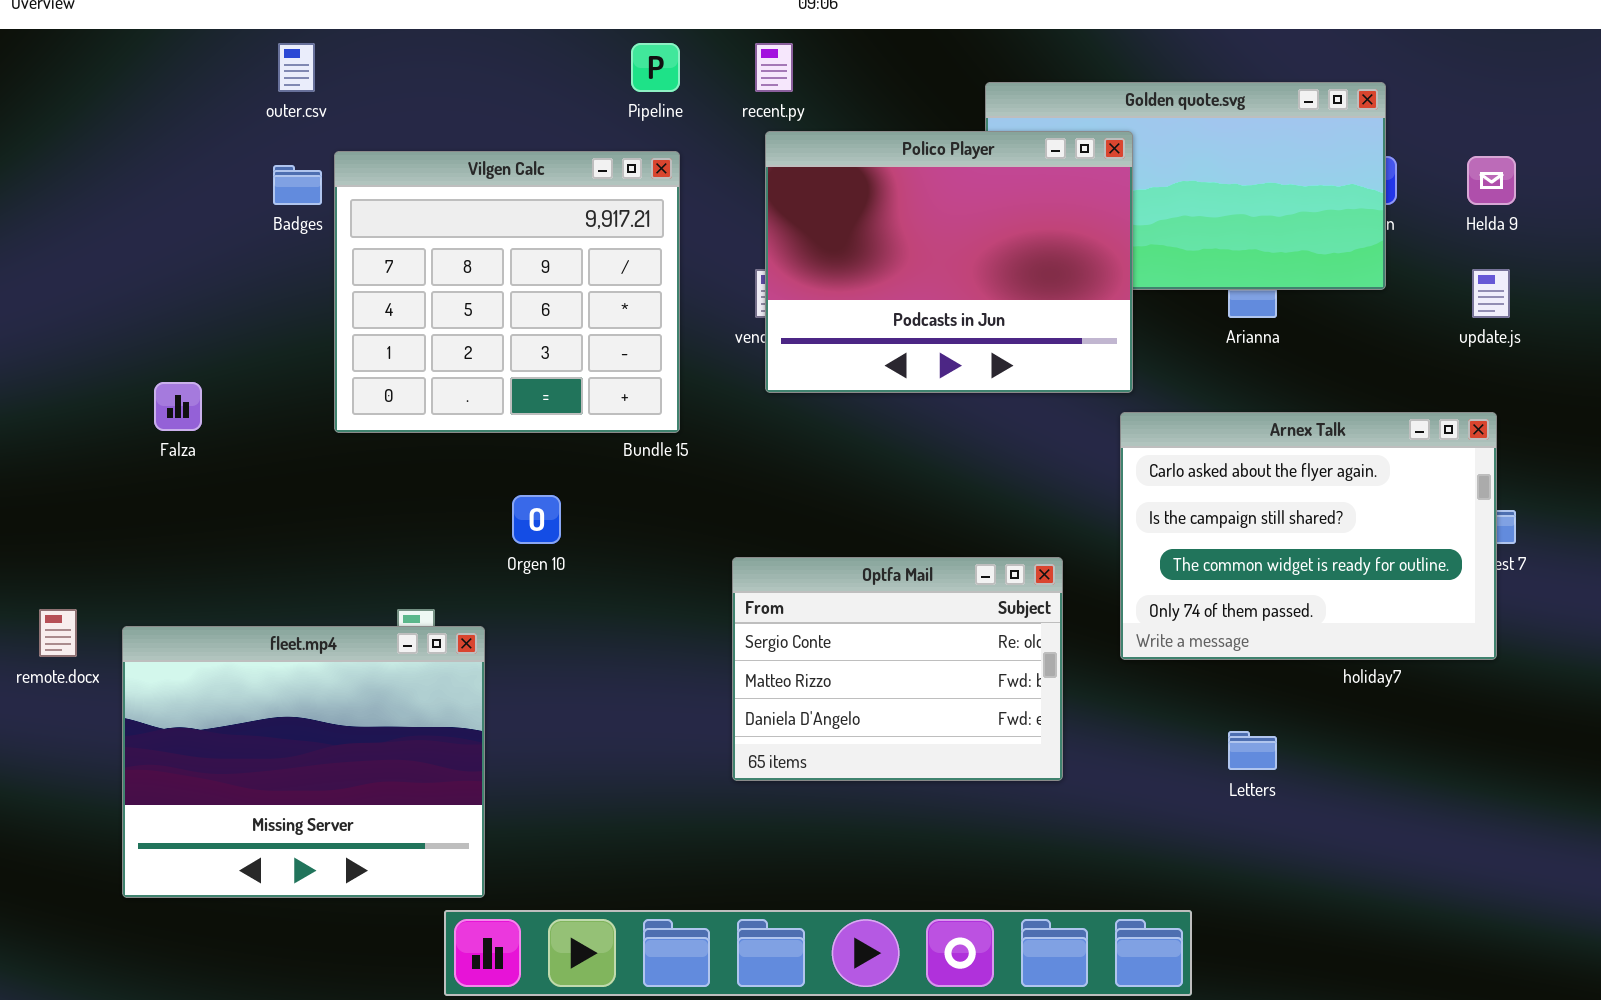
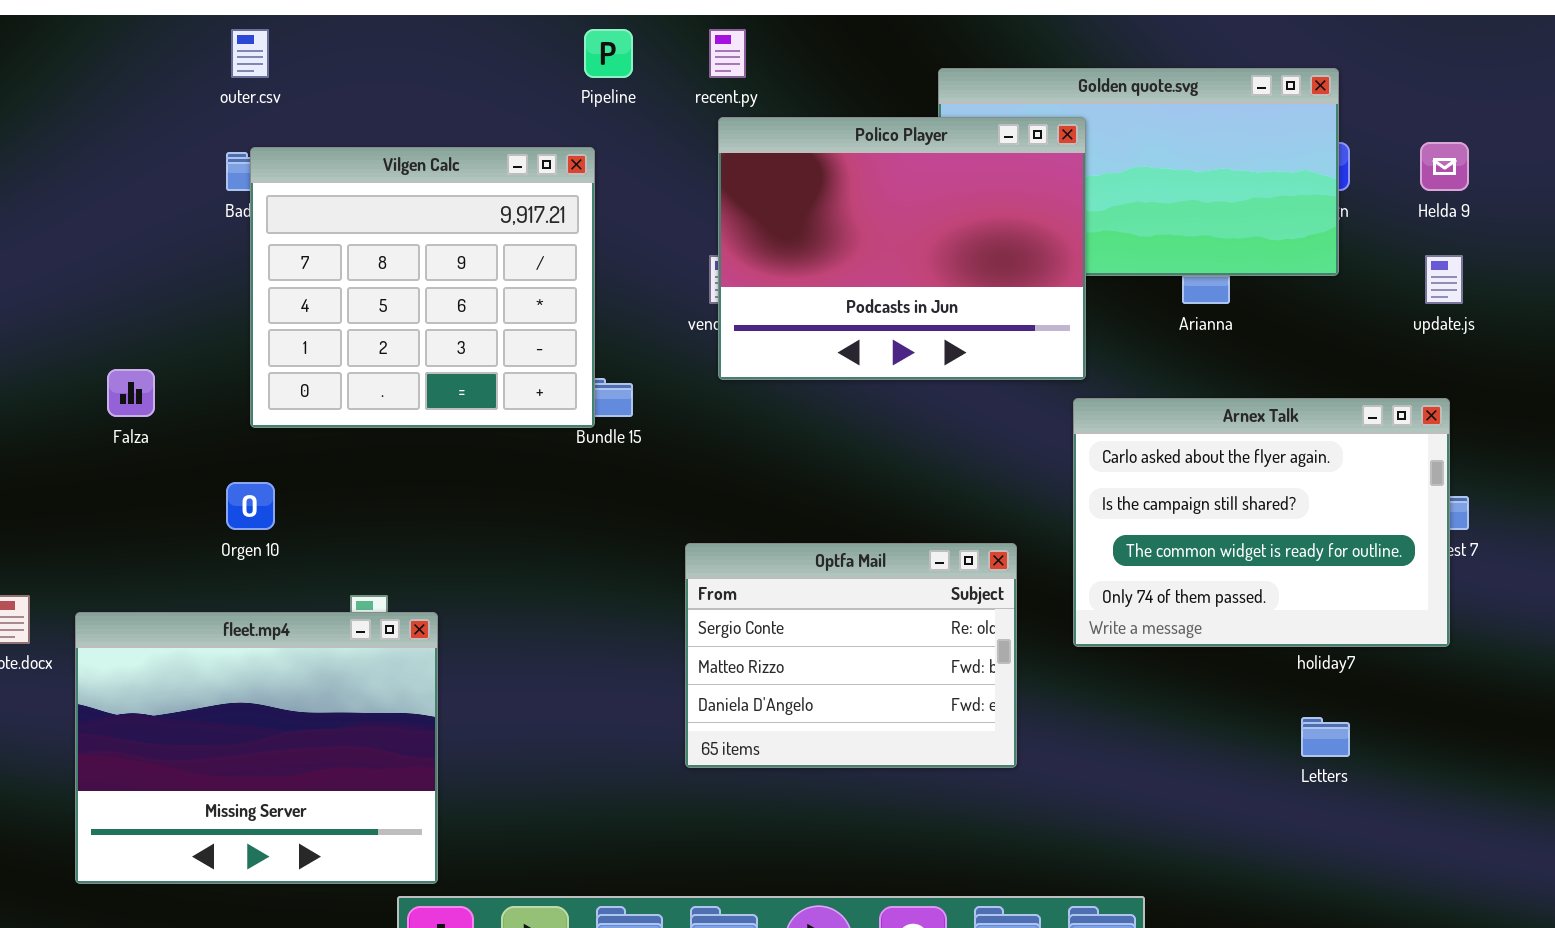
Vilgen Calc: [334,151,680,433] -> [250,147,595,428], moved
Orgen 10: [512,495,561,544] -> [226,482,275,530], moved
Letters: [1228,731,1277,770] -> [1301,717,1350,757], moved

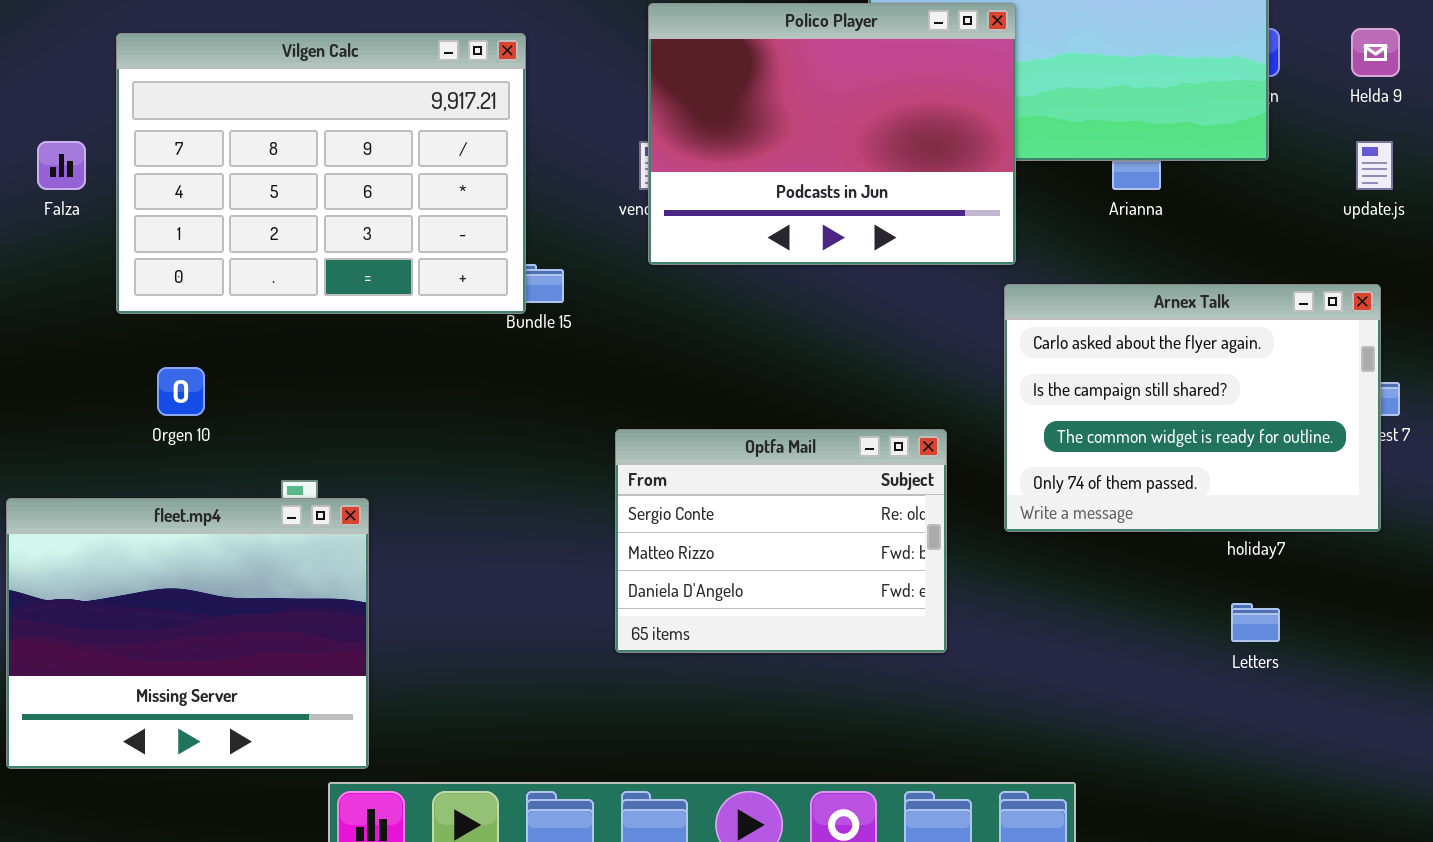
Vilgen Calc: [250,147,595,428] -> [116,33,526,314], resized
Falza: [107,369,155,417] -> [37,141,86,190], moved

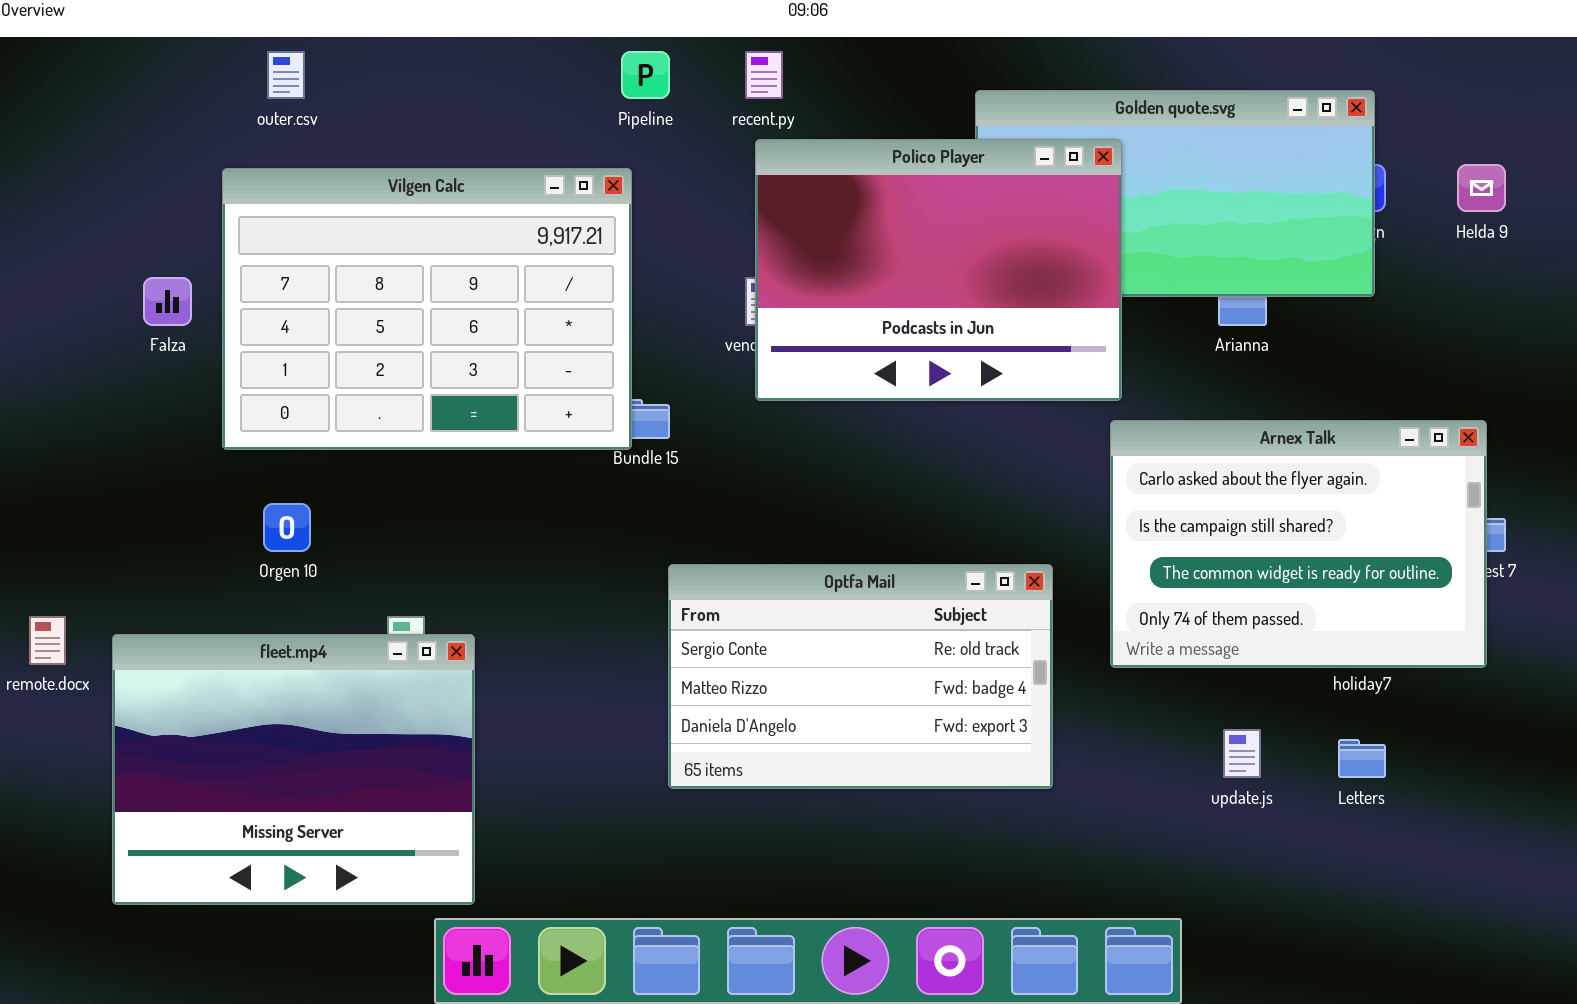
update.js: [1356,141,1393,190] -> [1223,729,1261,778], moved
Optfa Mail: [615,429,947,653] -> [668,564,1053,789], resized

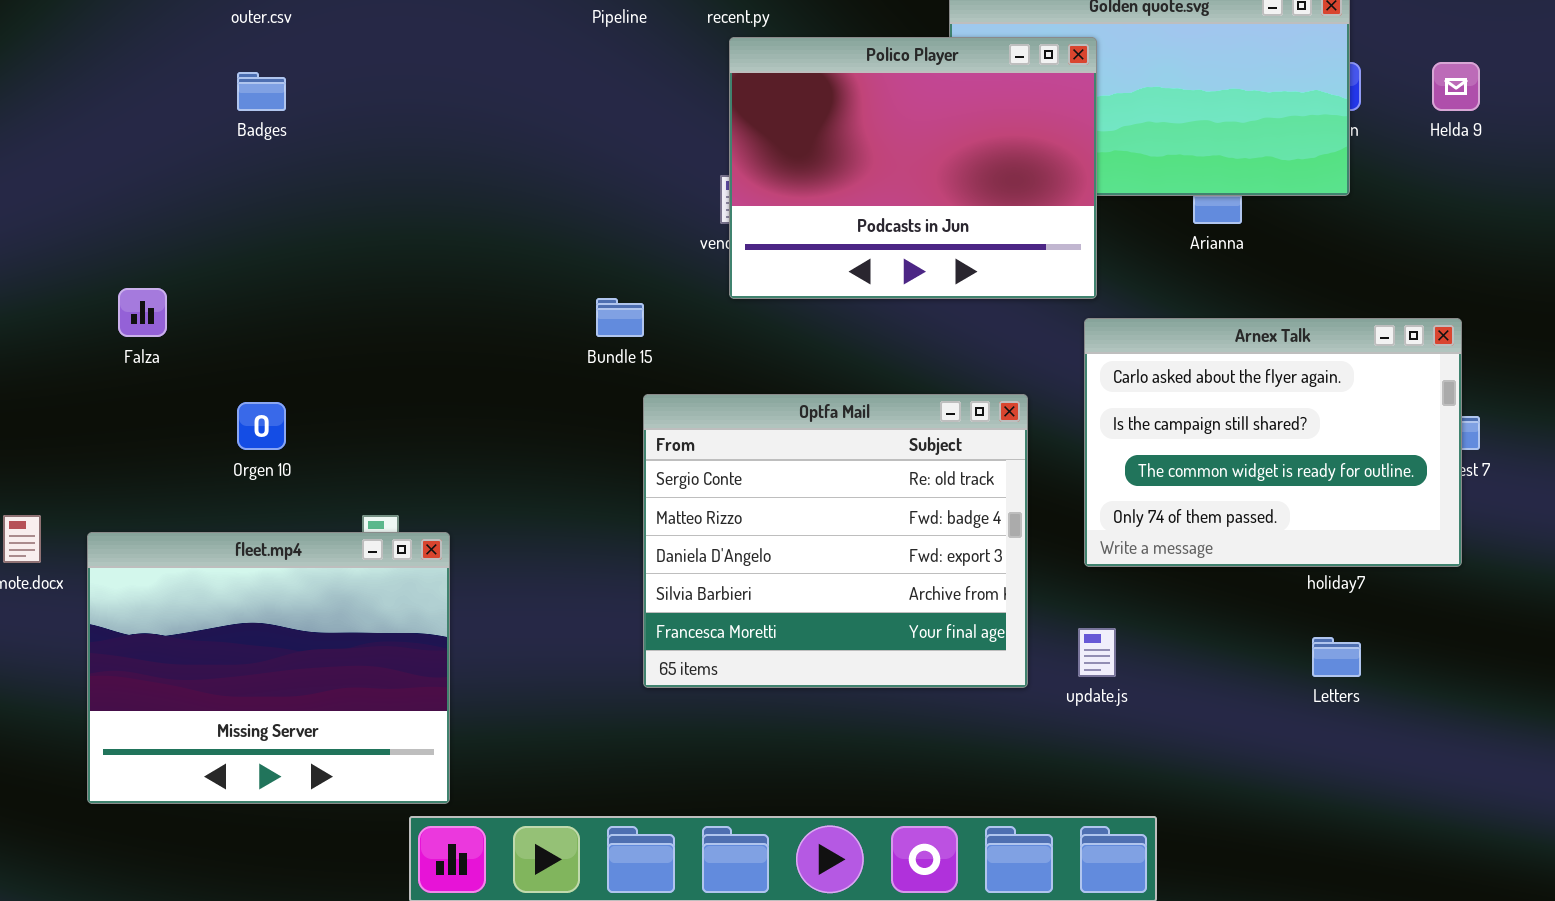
Vilgen Calc: [222,168,632,450] -> none, closed
Falza: [143,277,192,326] -> [118,288,167,337], moved
Optfa Mail: [668,564,1053,789] -> [643,394,1028,688], resized
update.js: [1223,729,1261,778] -> [1078,628,1116,677], moved

